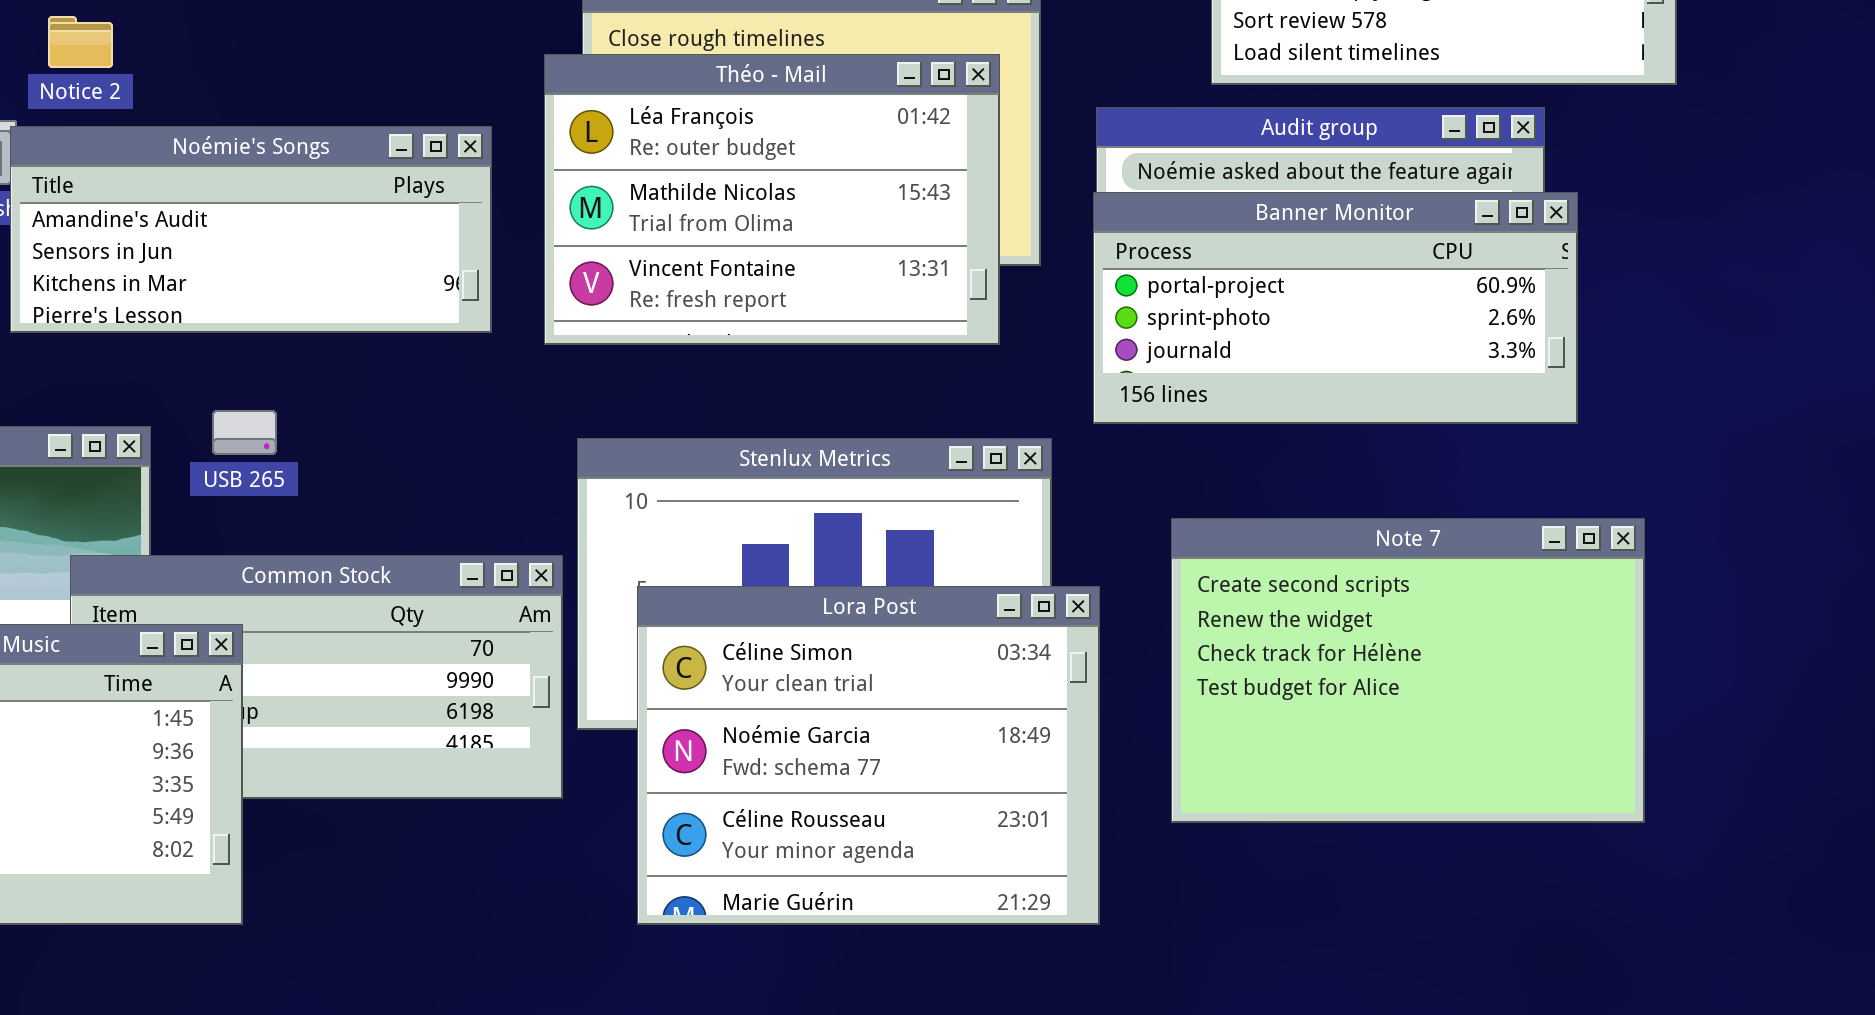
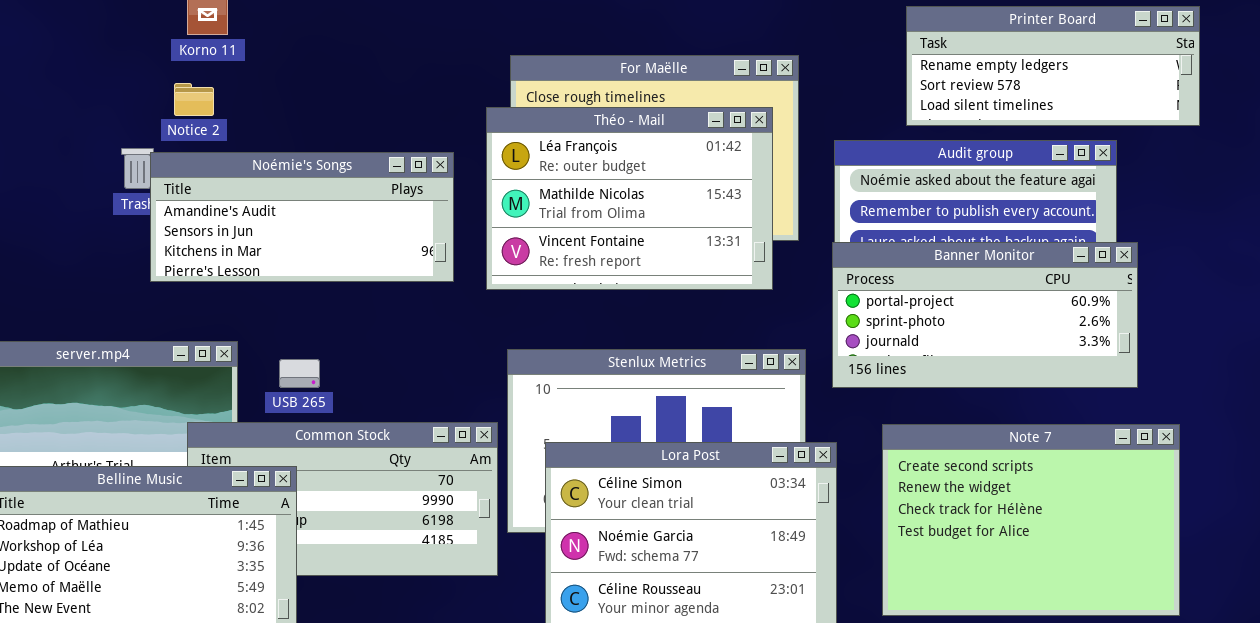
Banner Monitor: [1093,192,1578,424] -> [832,242,1138,388], moved
USB 265: [212,410,277,455] -> [279,359,320,388], moved
Note 7: [1171,518,1645,823] -> [882,424,1180,616], moved

